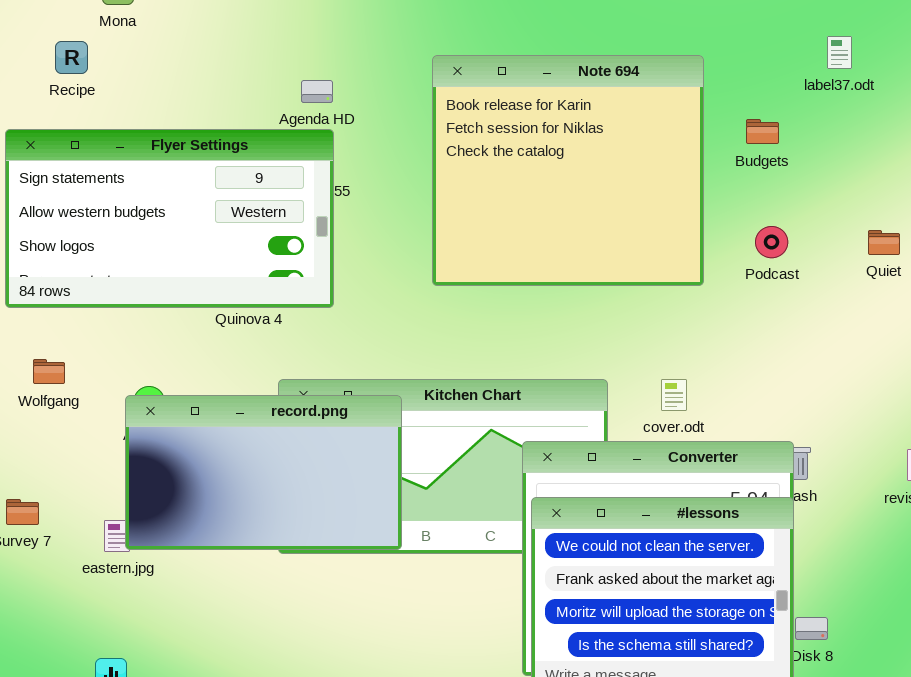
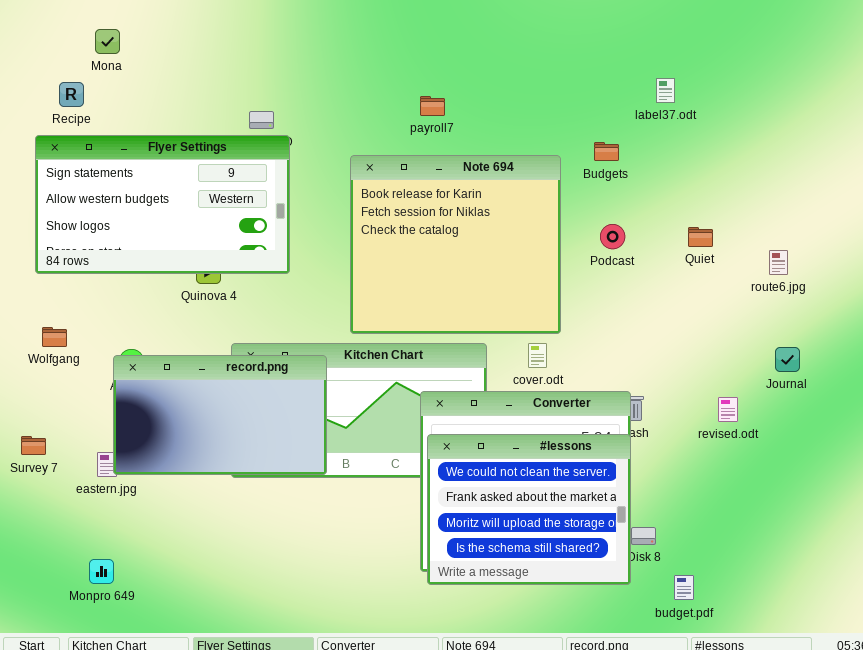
Note 694: [432,55,704,286] -> [350,155,561,334], moved
Flyer Settings: [5,129,334,308] -> [35,135,290,274], moved

